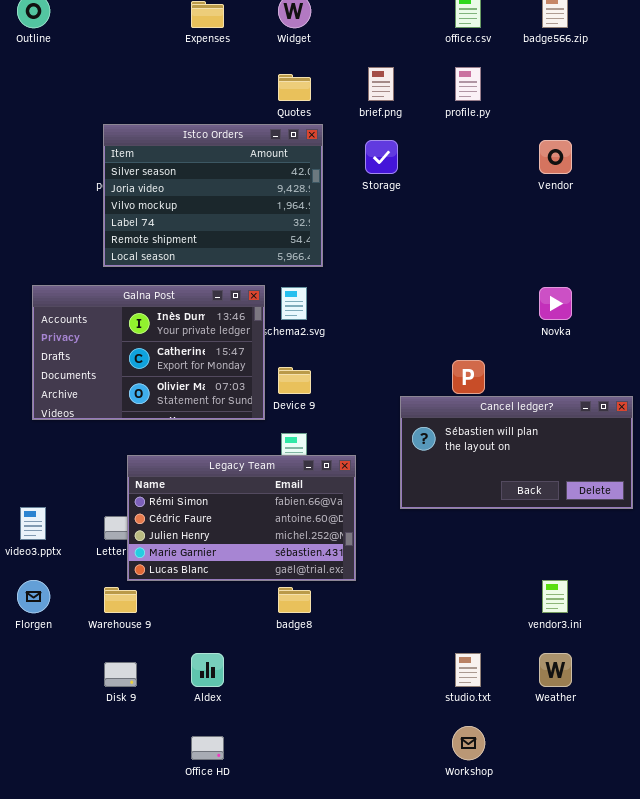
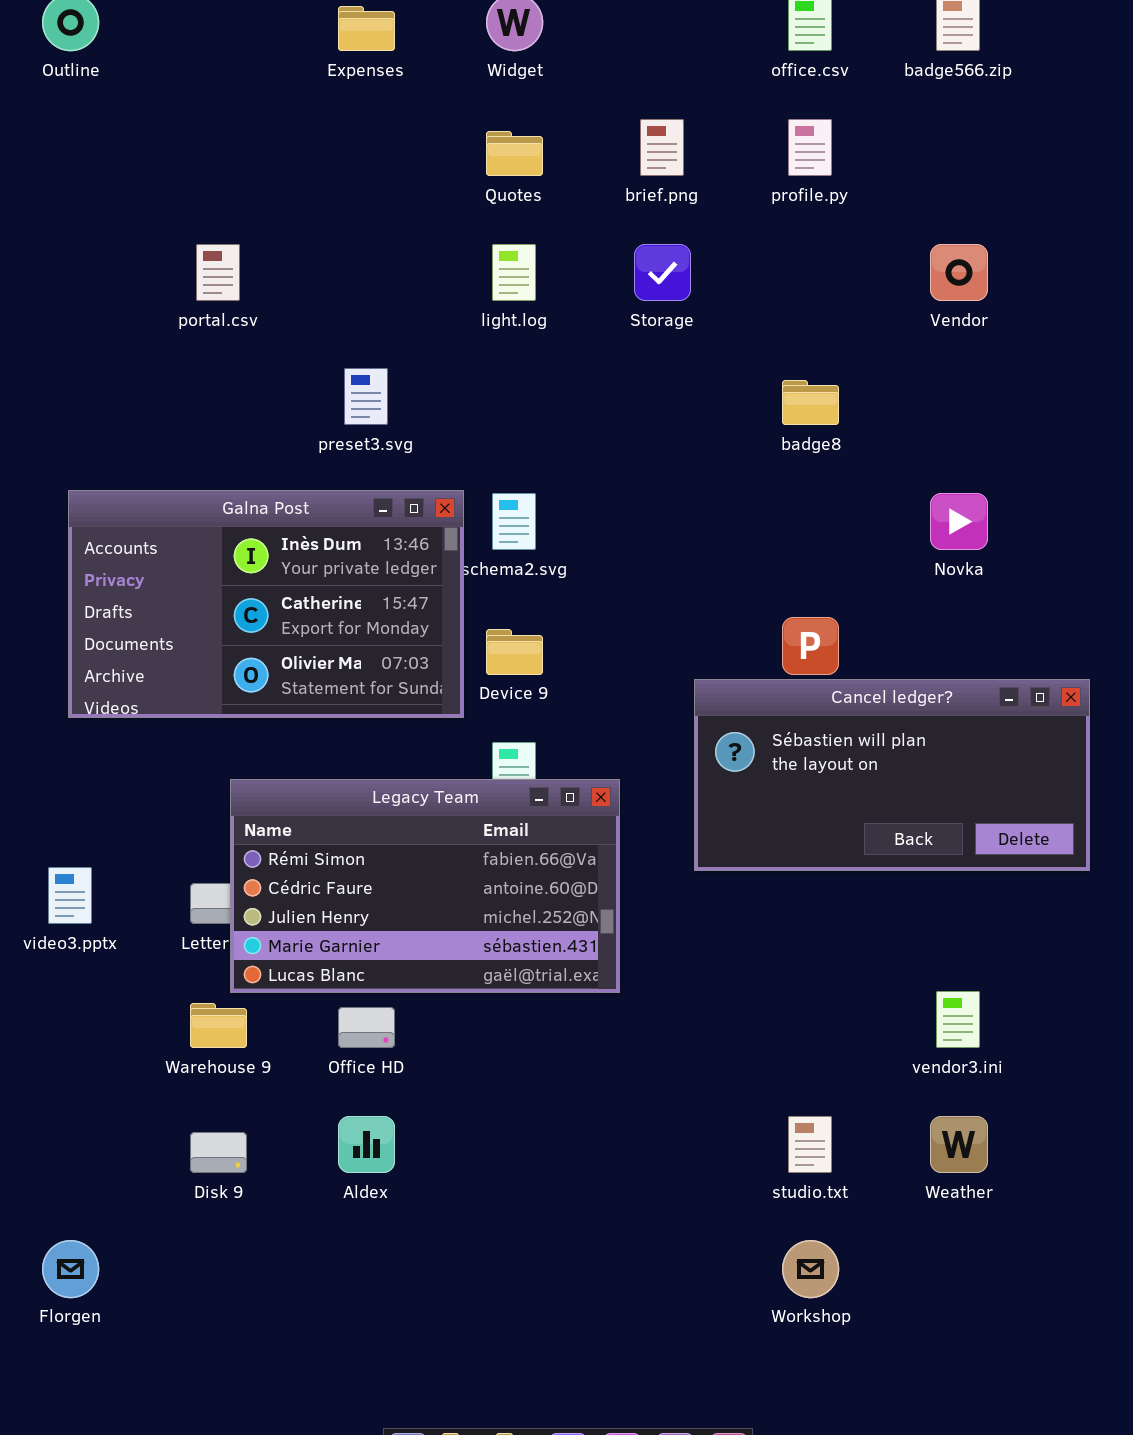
Istco Orders: [103,124,323,267] -> none, closed
Florgen: [17,580,50,613] -> [42,1240,99,1298], moved
badge8: [278,587,311,613] -> [782,380,839,425], moved
Office HD: [191,736,224,760] -> [338,1007,395,1048], moved

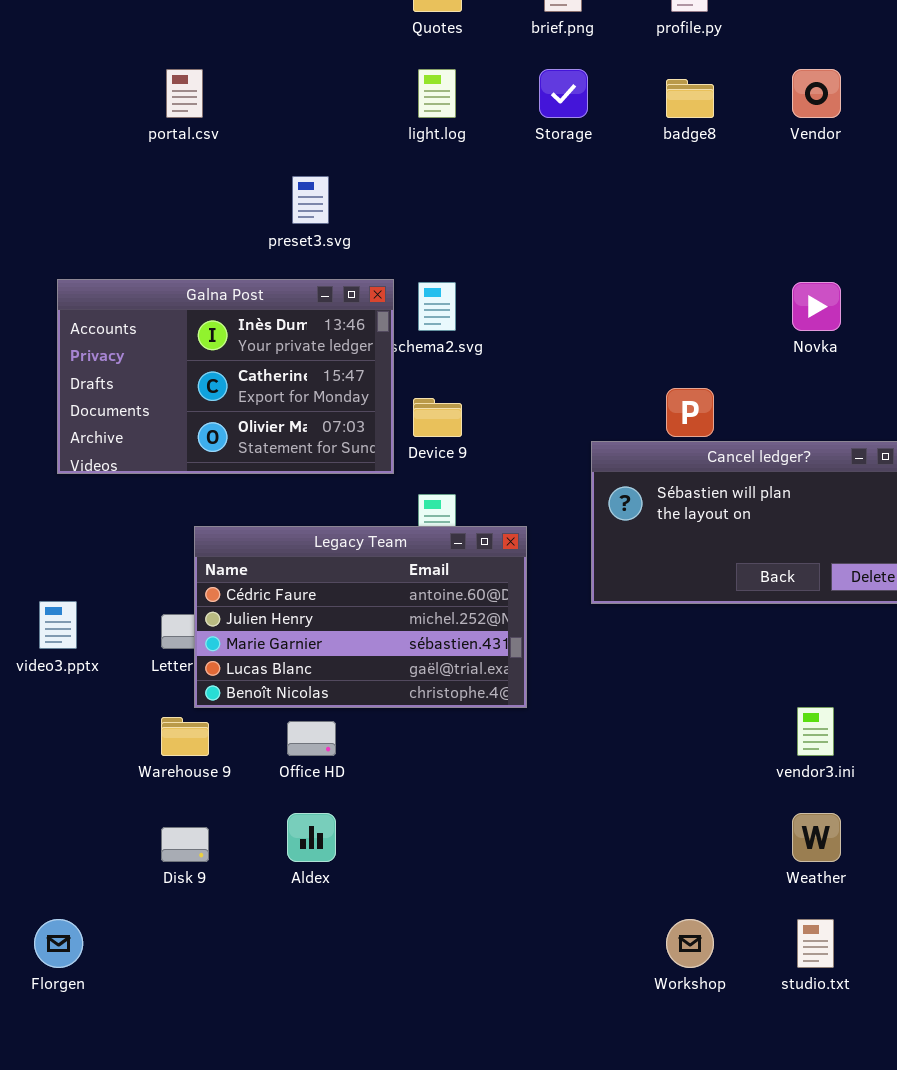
badge8: [782,380,839,425] -> [666,79,714,118], moved
Legacy Team: [230,779,620,993] -> [194,526,527,708], scrolled down 1 row
studio.txt: [788,1116,832,1173] -> [797,919,834,968], moved

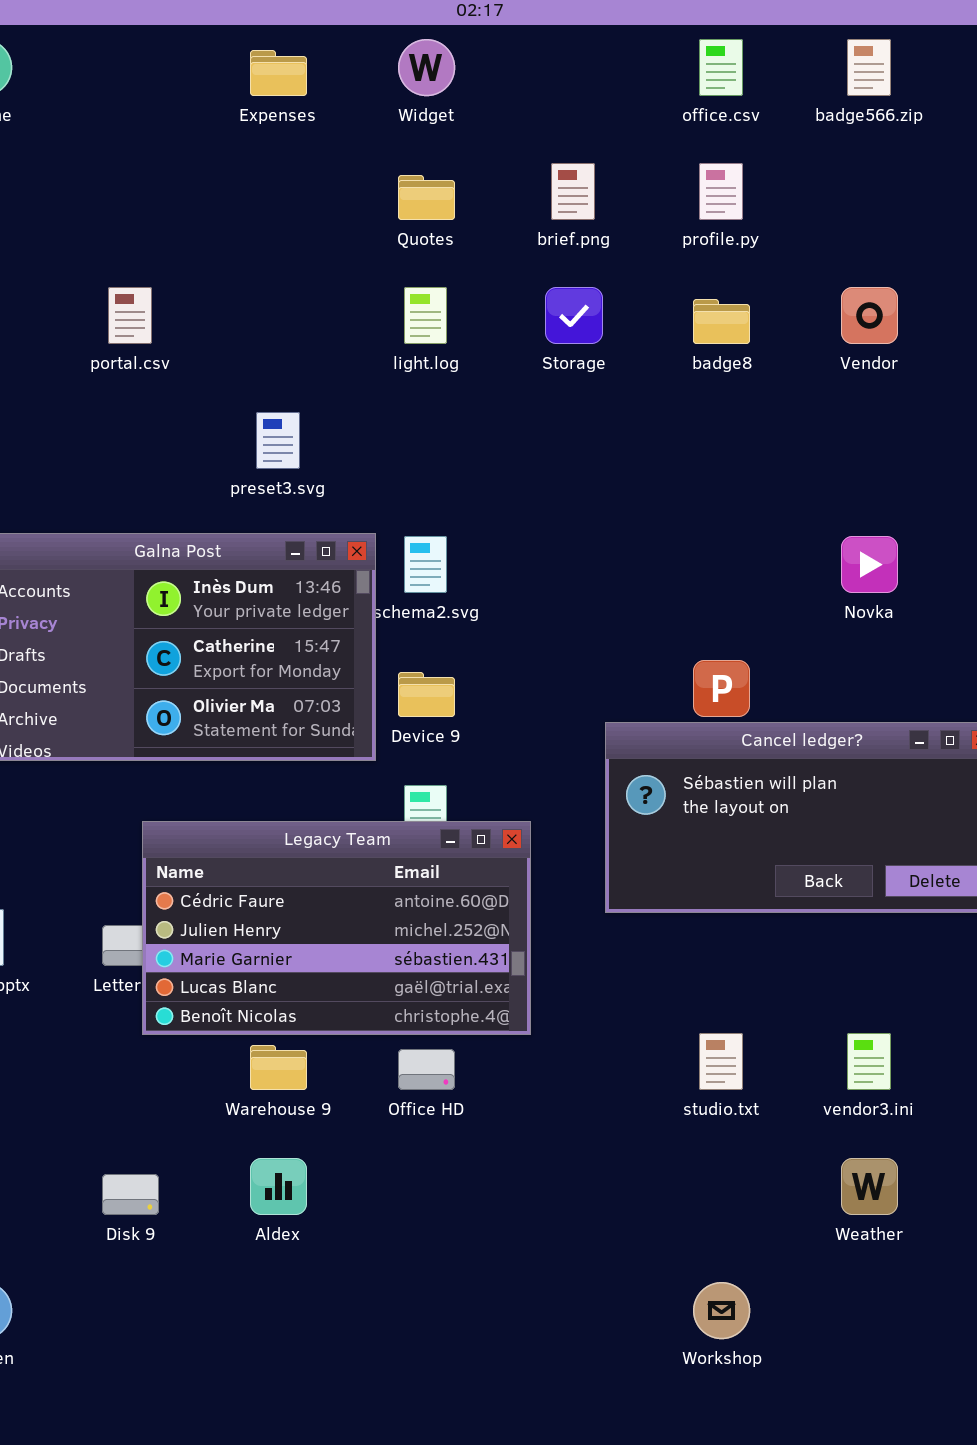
Warehouse 9: [161,717,209,756] -> [250,1045,307,1090], moved
Office HD: [287,721,336,756] -> [398,1049,455,1090], moved
studio.txt: [797,919,834,968] -> [699,1033,743,1090], moved

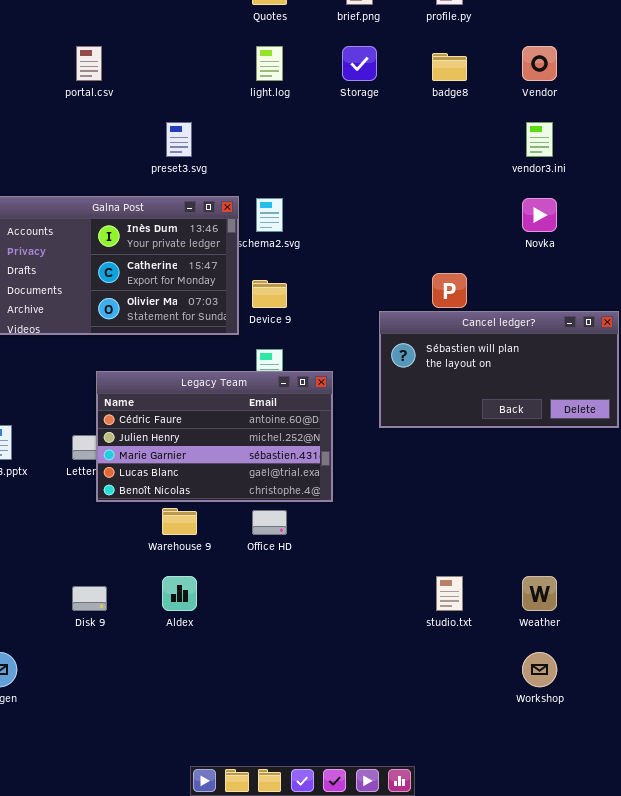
studio.txt: [699,1033,743,1090] -> [436,576,463,611], moved
vendor3.ini: [847,1033,891,1090] -> [526,122,553,157], moved
Workshop: [693,1282,750,1339] -> [522,652,557,687], moved

